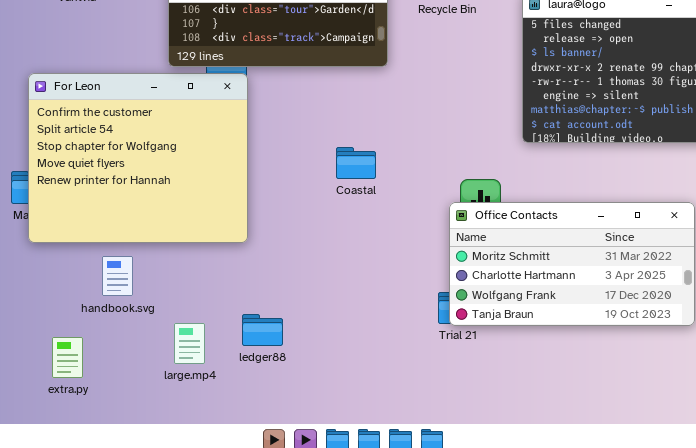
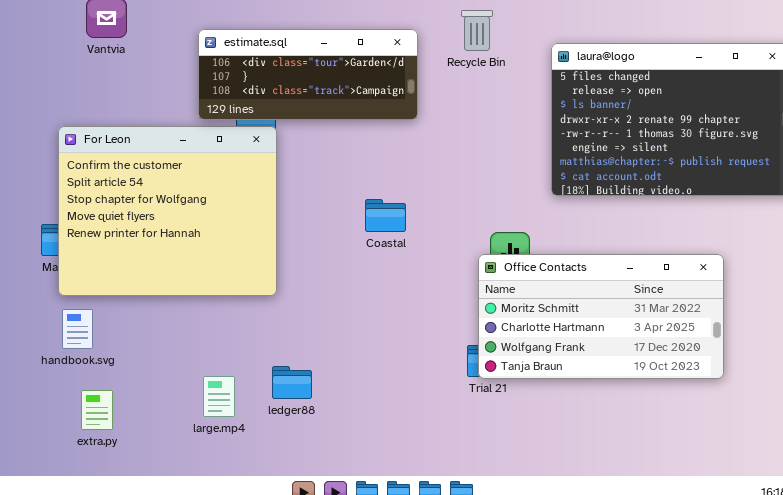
handbook.svg: [102,256,133,296] -> [62,309,93,349], moved

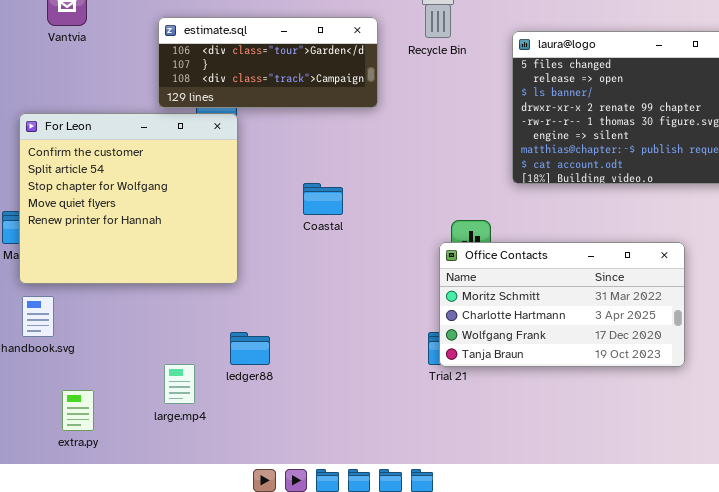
Coastal: [365,199,406,232] -> [303,183,343,215], moved
ledger88: [272,366,312,399] -> [230,332,270,365], moved
extra.py: [81,390,113,430] -> [62,390,94,431], moved

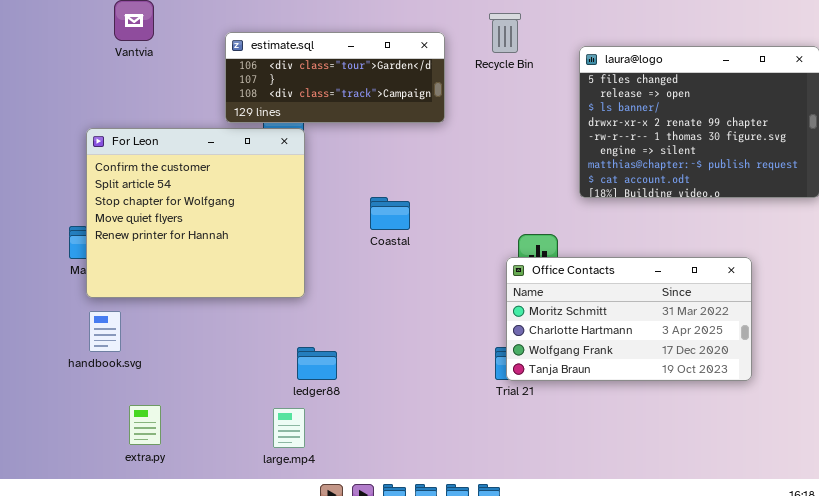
large.mp4: [164,364,195,404] -> [273,408,305,448], moved

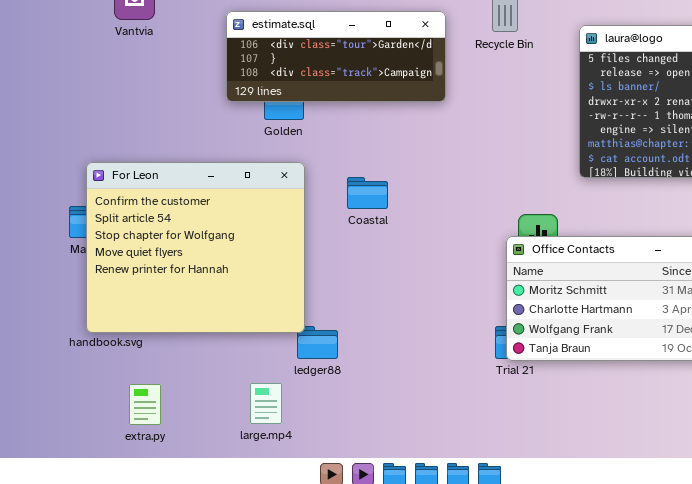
For Leon: [86,128,305,298] -> [86,162,305,333], moved
Coastal: [370,197,410,230] -> [347,177,388,209], moved
large.mp4: [273,408,305,448] -> [250,383,282,424], moved

